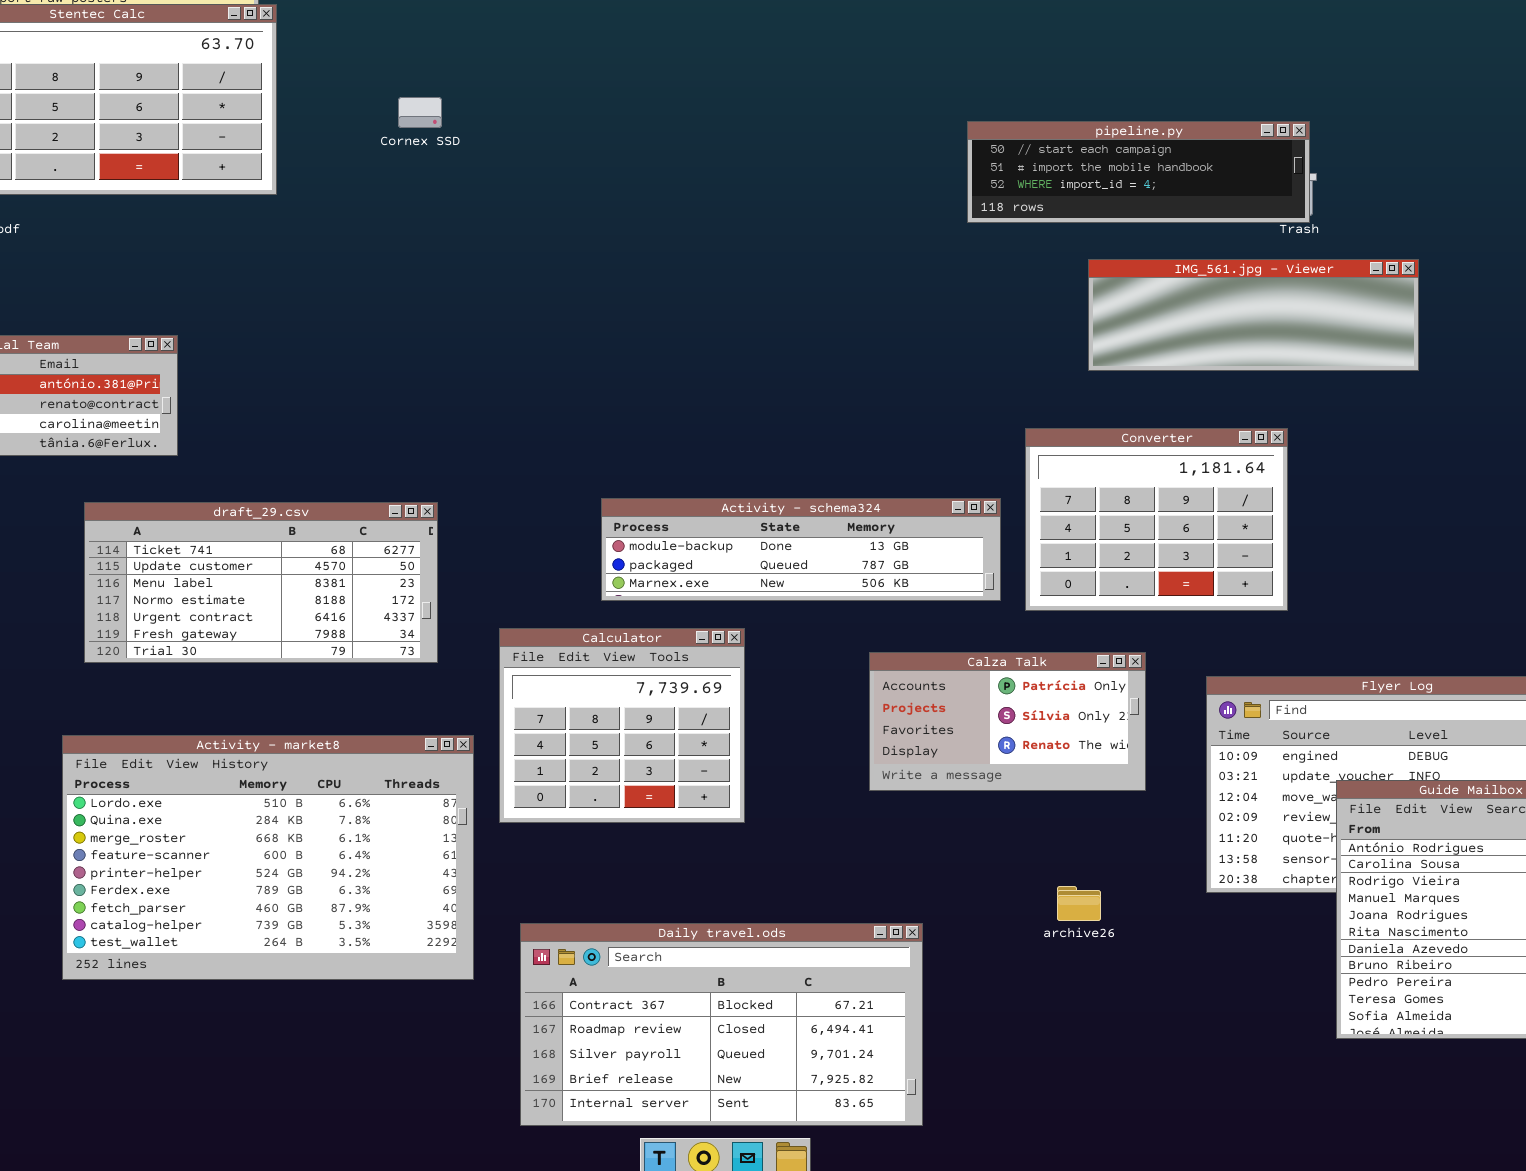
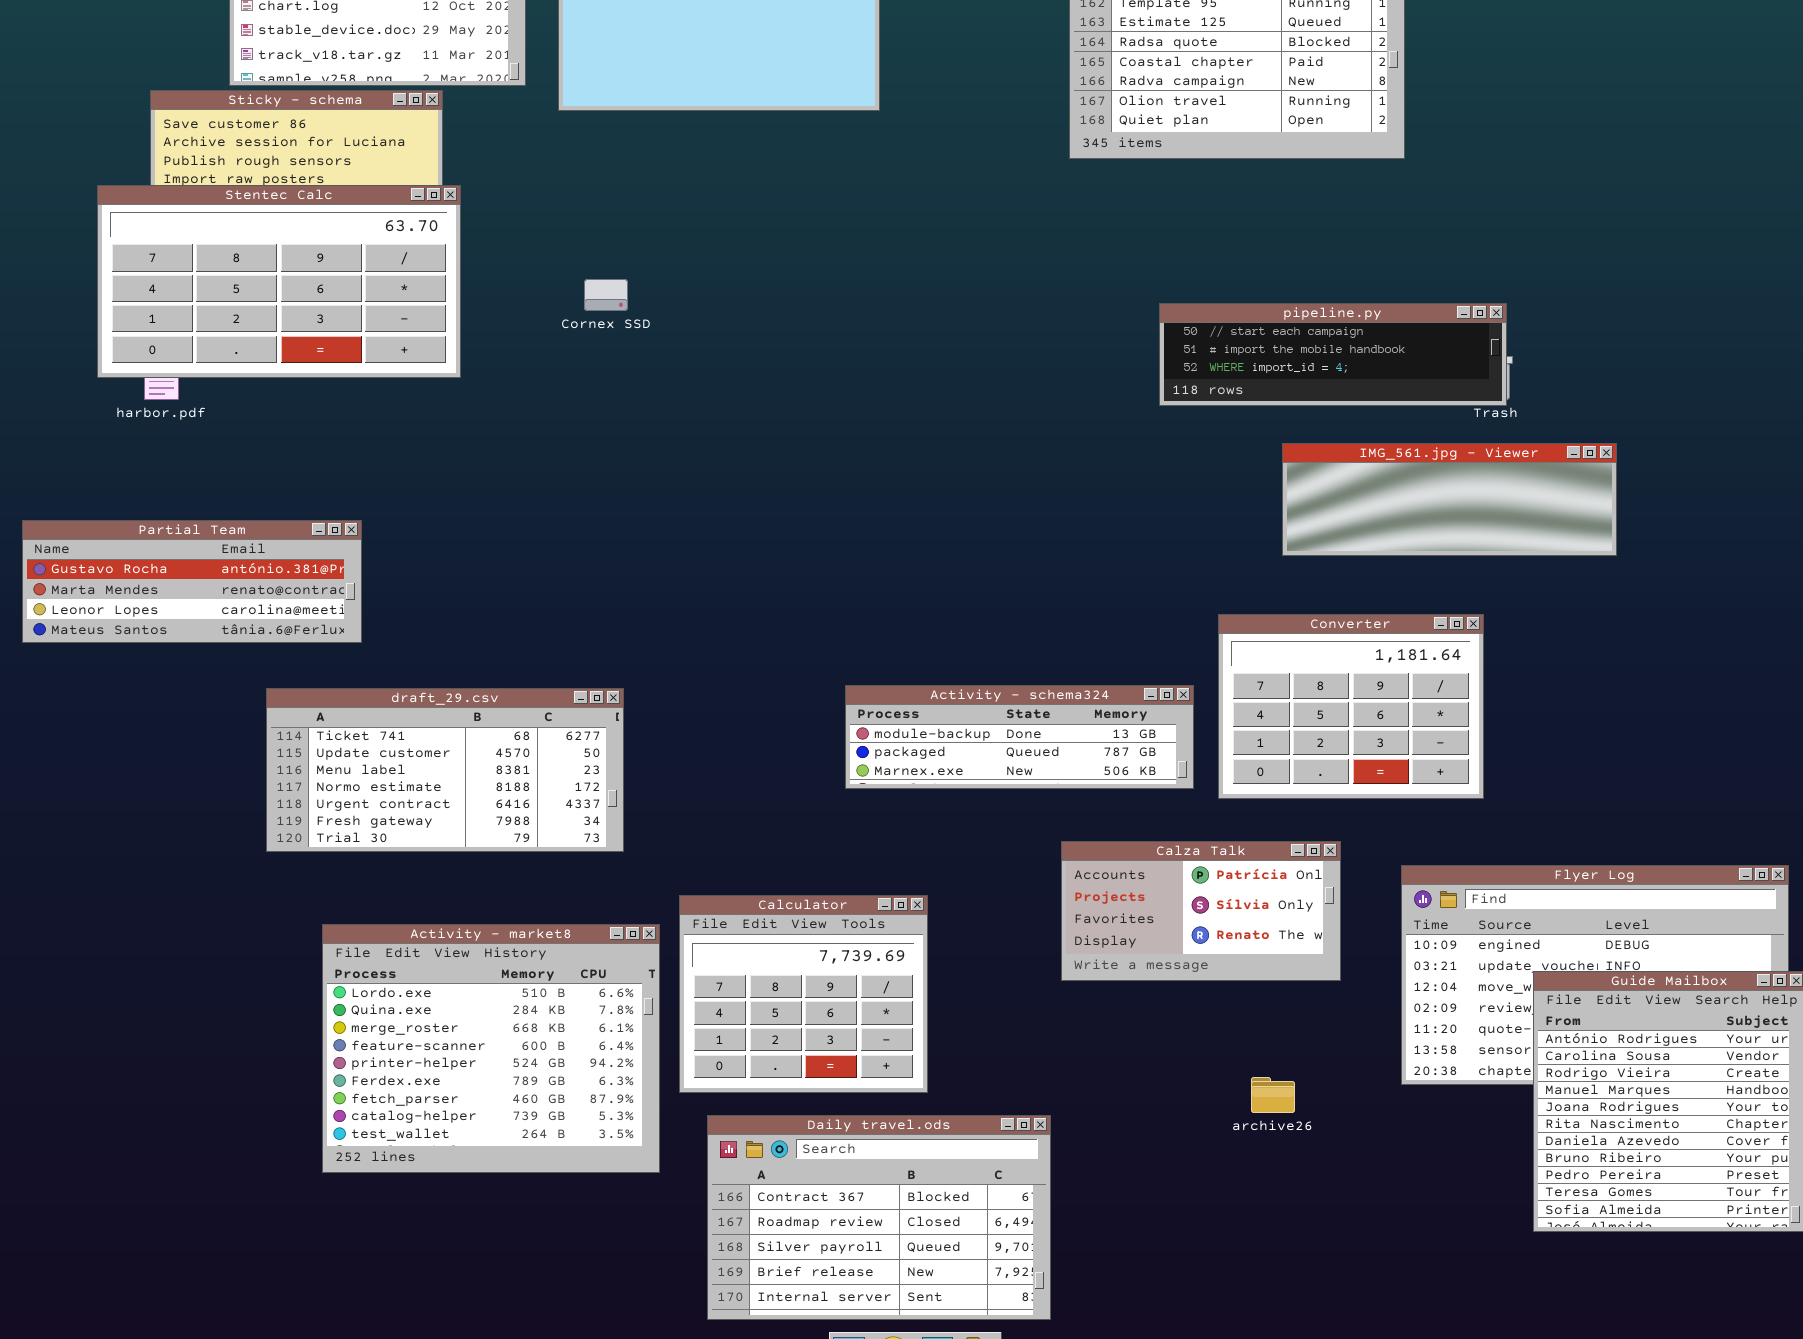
Activity - schema324: [601,498,1001,601] -> [845,685,1194,789], resized
Calculator: [499,628,745,823] -> [679,895,928,1093], moved
Activity - market8: [62,735,474,980] -> [322,924,660,1173], resized
Daily travel.ods: [520,923,923,1126] -> [707,1115,1051,1320], resized

